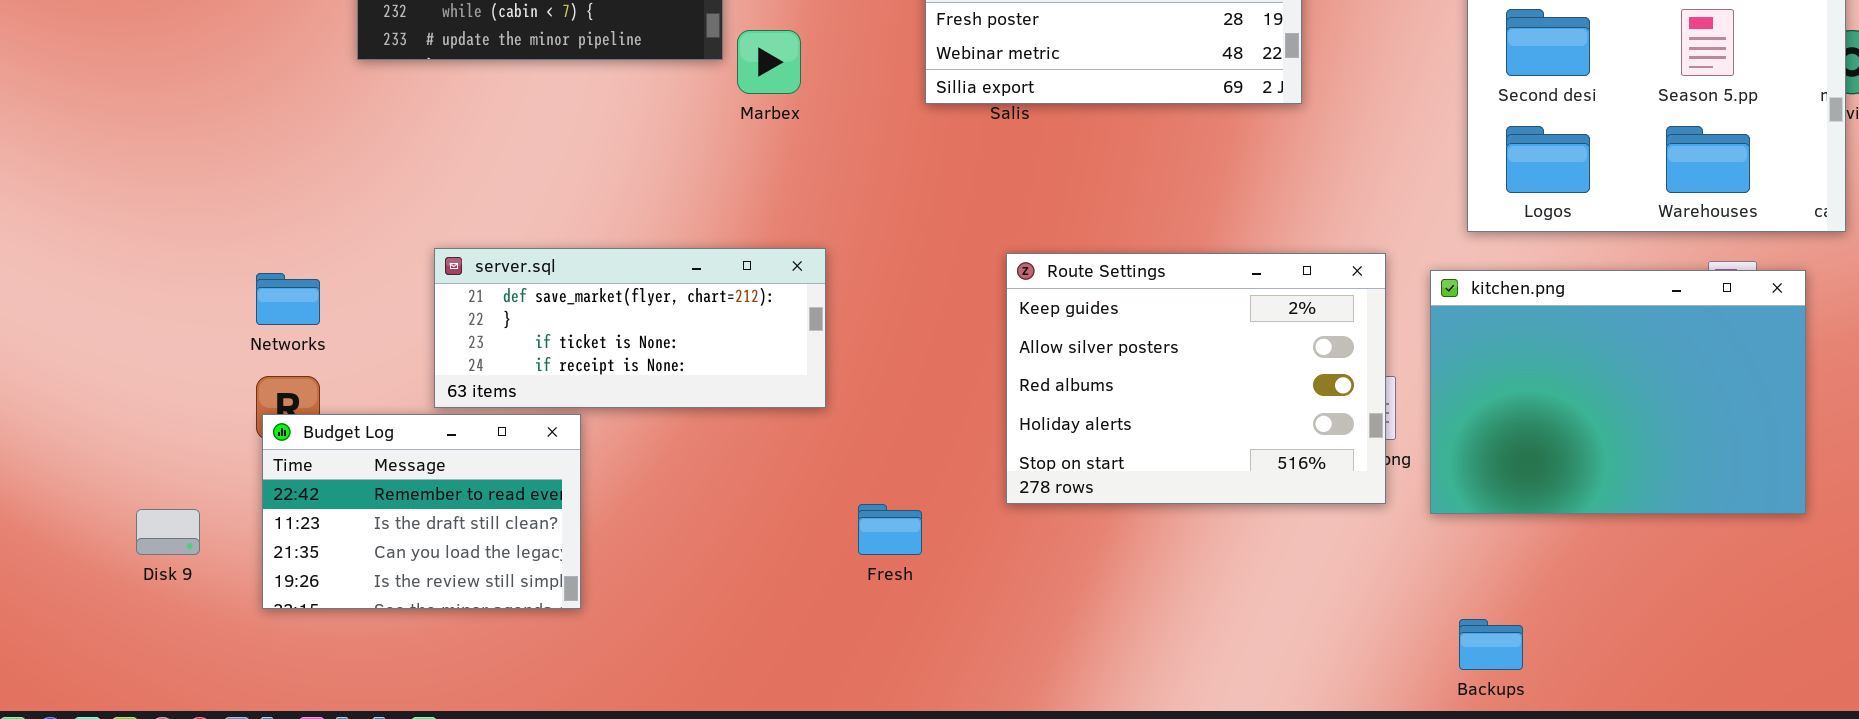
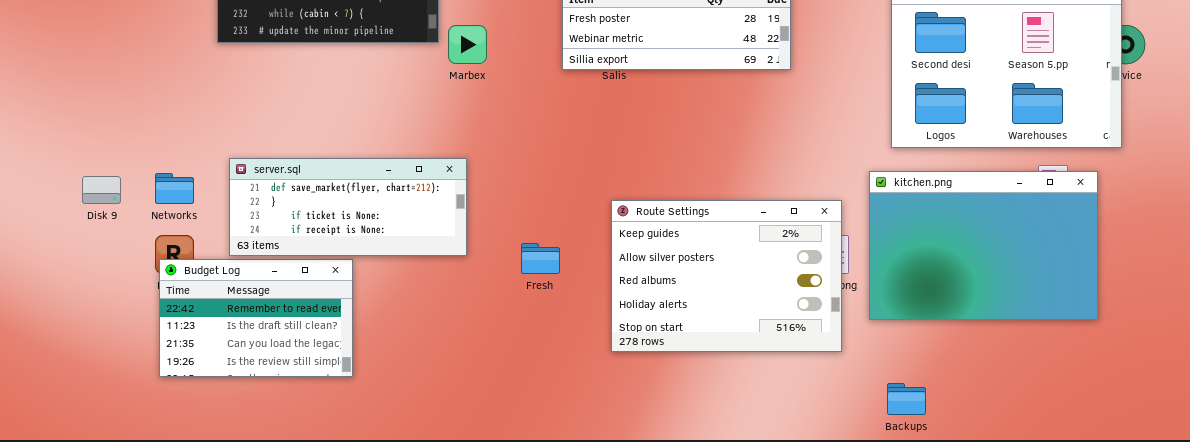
server.sql: [434,248,826,408] -> [229,158,467,256], moved
Route Settings: [1006,253,1386,504] -> [611,200,842,352], moved
Fresh: [858,504,922,555] -> [521,243,560,274], moved
Disk 9: [136,509,200,555] -> [82,176,121,204], moved

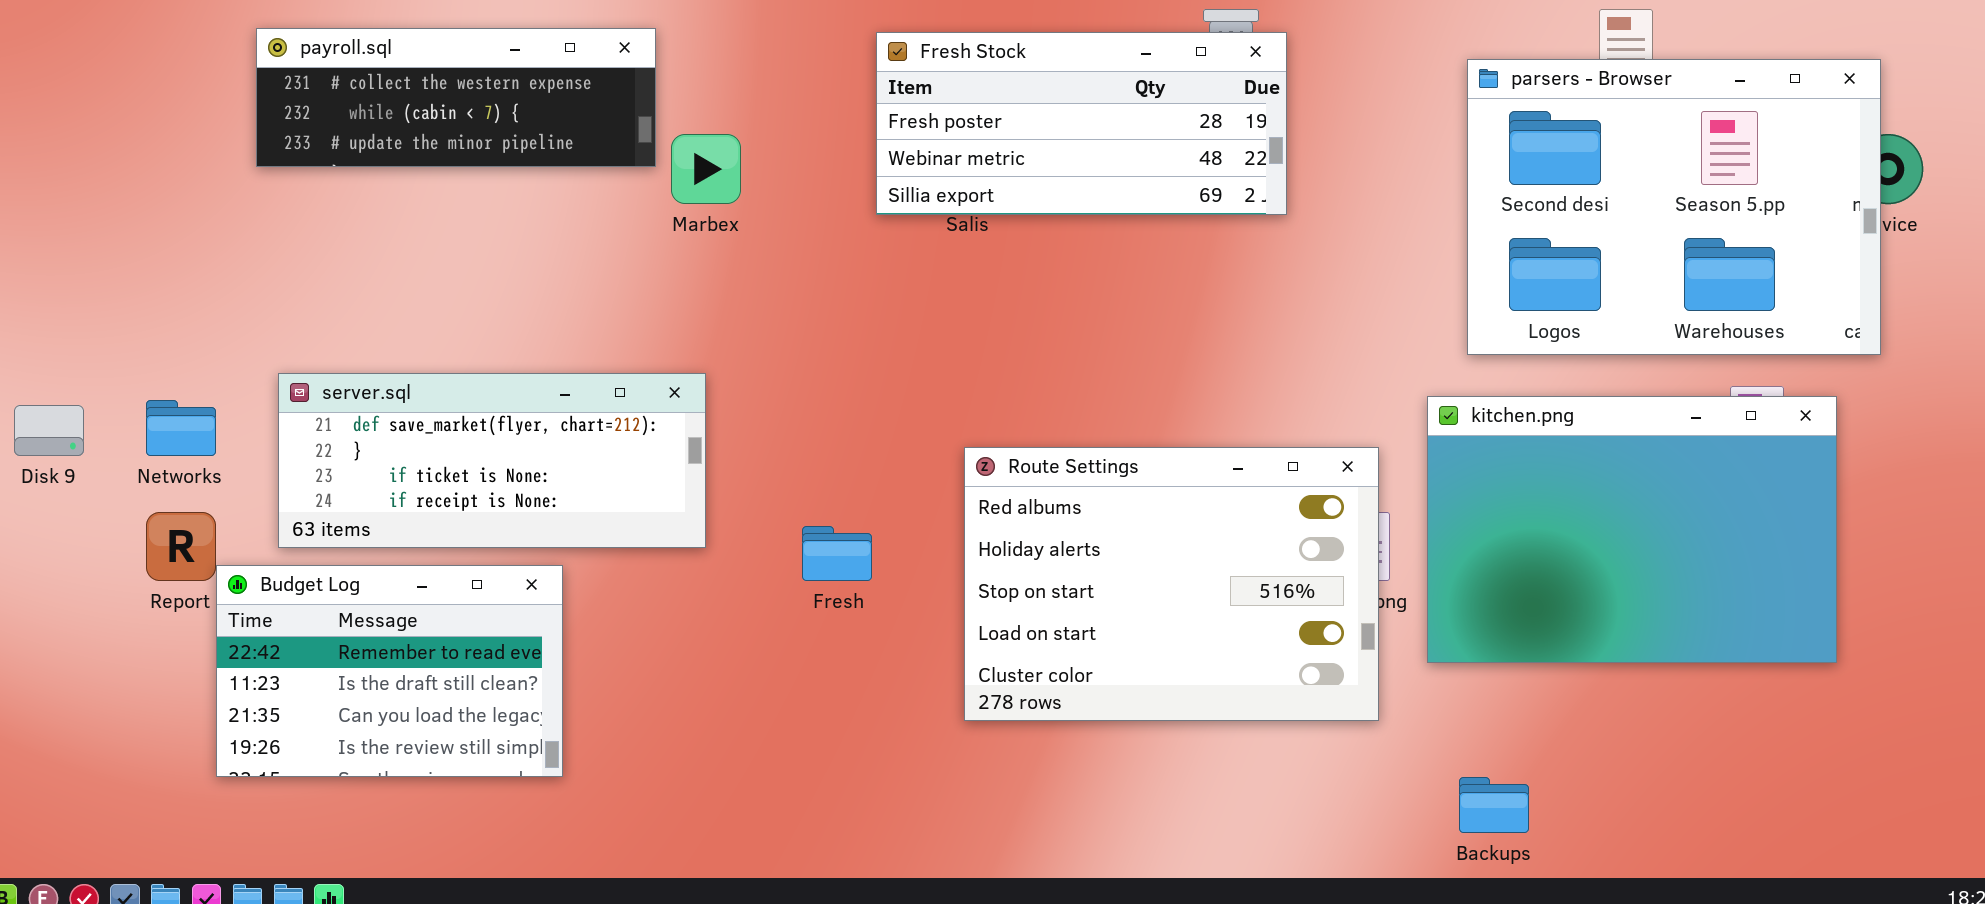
Route Settings: [611,200,842,352] -> [964,447,1379,721], scrolled down 2 rows
Budget Log: [159,259,353,377] -> [216,565,563,777], moved

